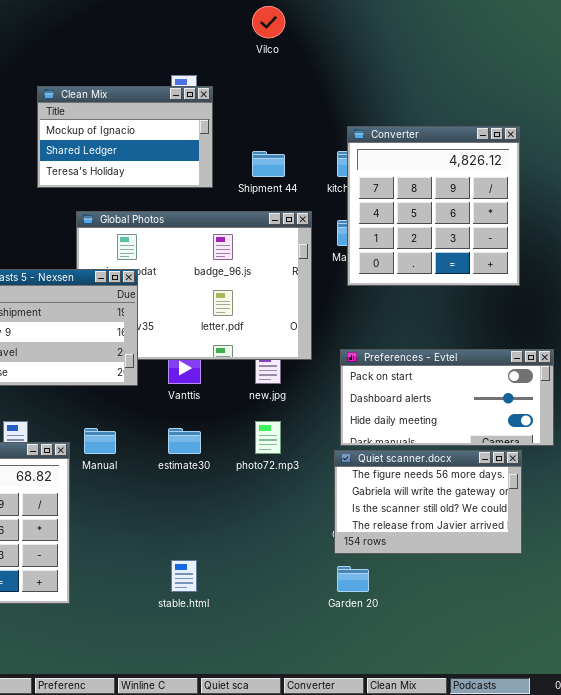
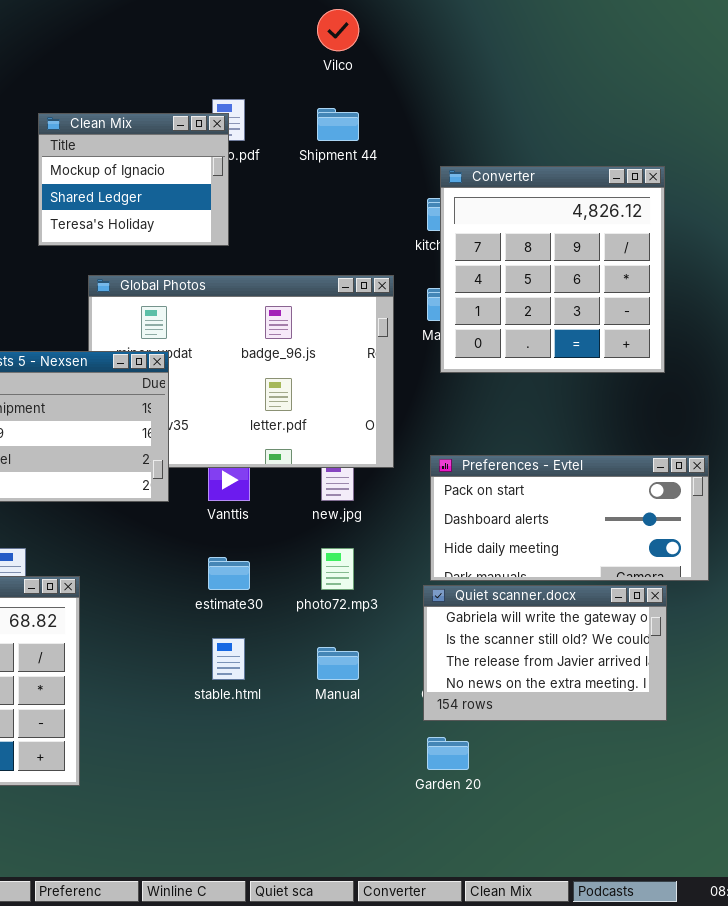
Clean Mix: [37,86,213,188] -> [38,113,229,246], resized
Shipment 44: [252,151,285,177] -> [317,108,359,141], moved
Manual: [84,428,116,454] -> [317,647,359,680], moved
Quiet scanner.docx: [334,450,522,554] -> [423,585,667,721], scrolled down 1 row
stable.html: [171,560,197,592] -> [212,638,245,680], moved

